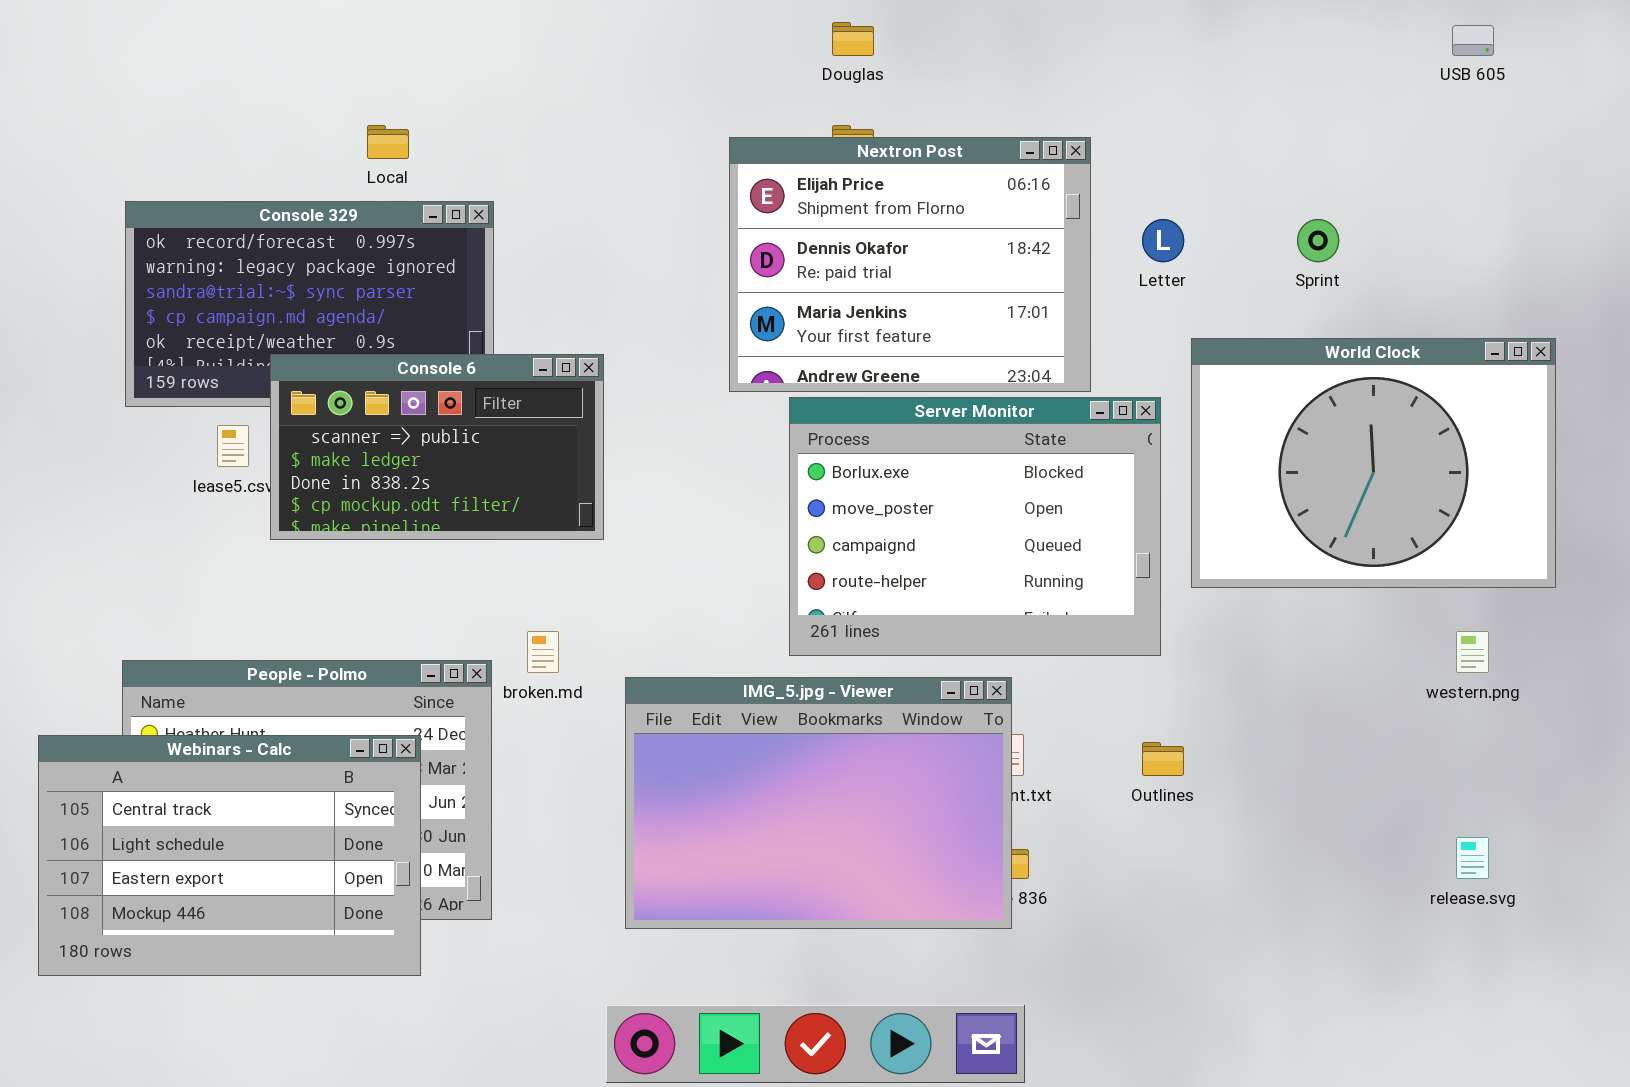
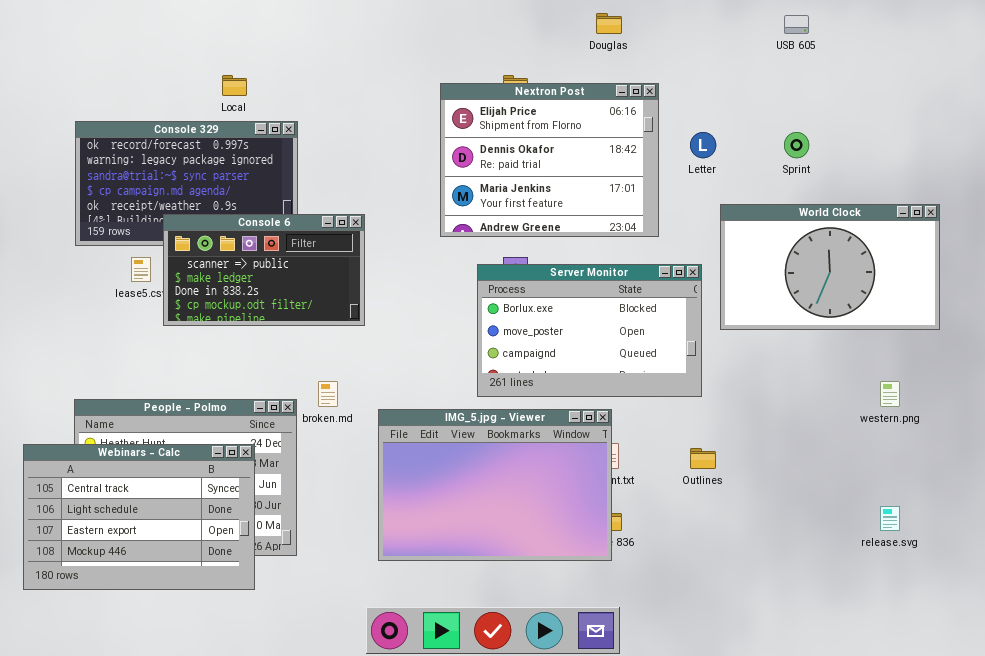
Douglas: [832,22,874,56] -> [596,13,622,34], moved
USB 605: [1452,25,1494,56] -> [784,15,809,34], moved
World Clock: [1191,338,1556,588] -> [720,204,940,330], resized
Server Monitor: [789,397,1161,656] -> [477,264,702,397], resized

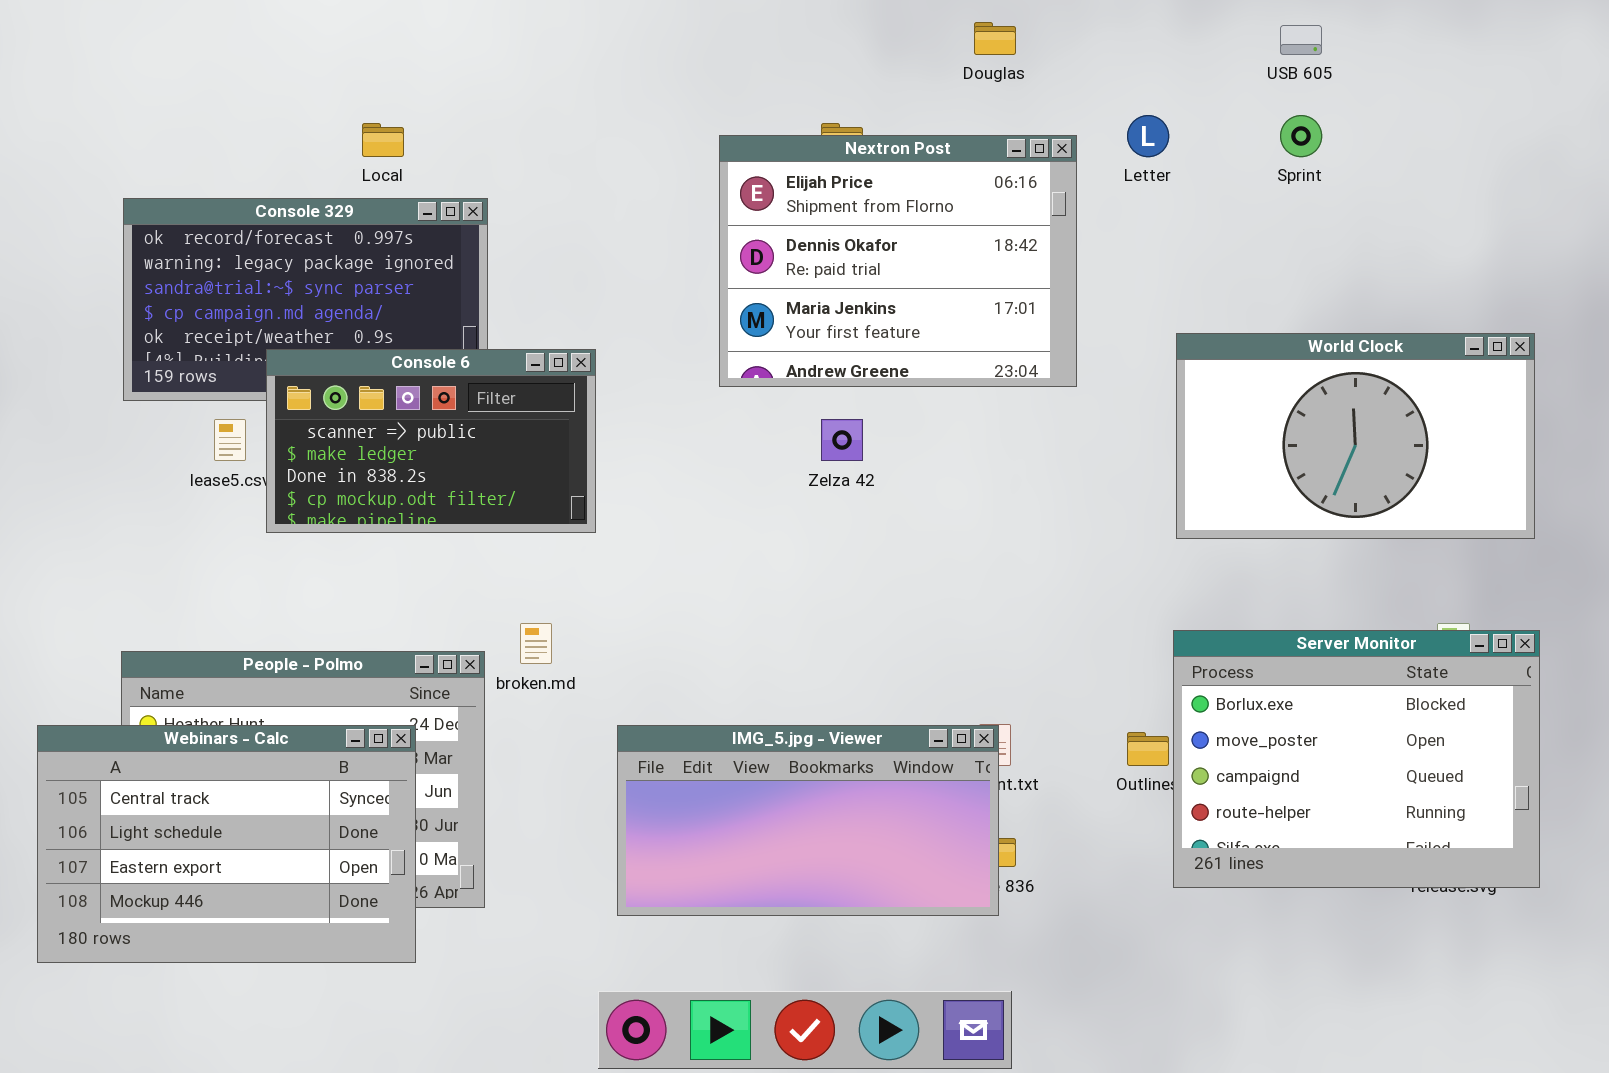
Letter: [690,132,716,158] -> [1127,115,1169,157], moved
Sprint: [784,132,809,158] -> [1280,115,1322,157], moved
Server Monitor: [477,264,702,397] -> [1173,630,1540,888], moved, resized
IMG_5.jpg - Viewer: [378,409,612,561] -> [617,725,999,916], resized

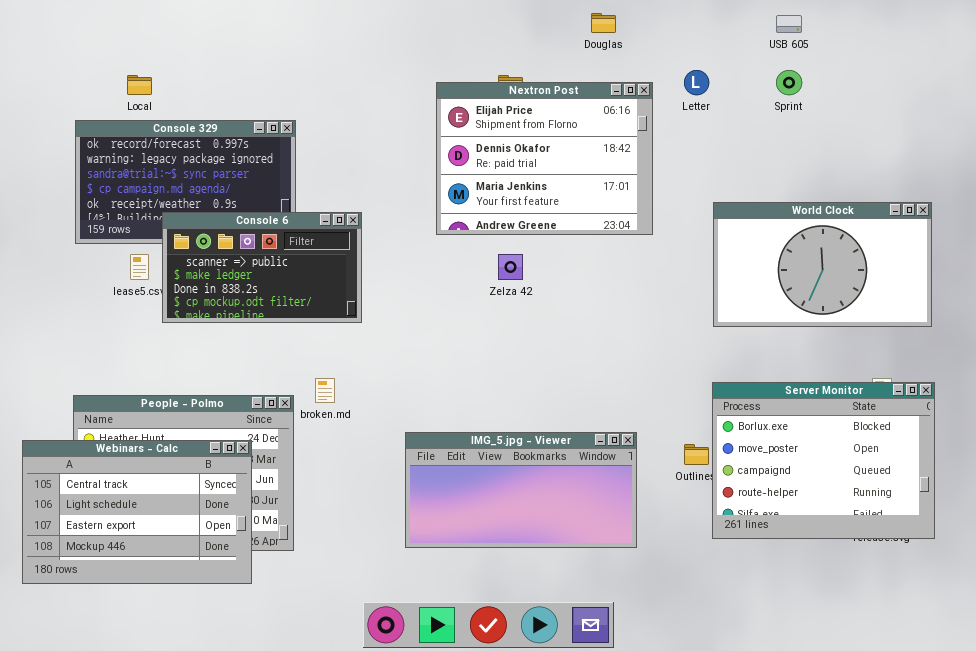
Local: [362,123,404,157] -> [127,75,152,95], moved
IMG_5.jpg - Viewer: [617,725,999,916] -> [405,432,637,548], moved

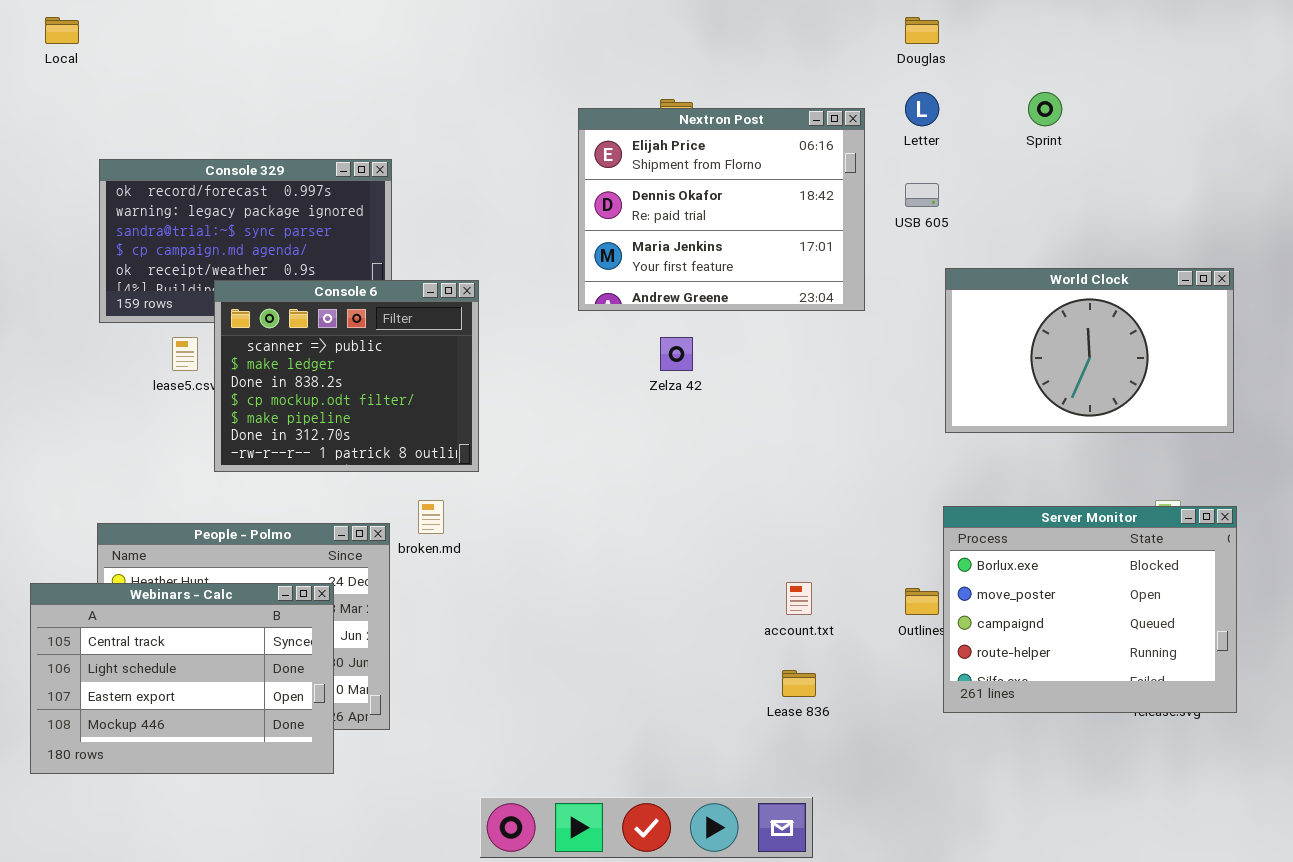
Douglas: [591,13,616,33] -> [905,17,939,44], moved
USB 605: [776,15,802,33] -> [905,183,939,207], moved
Local: [127,75,152,95] -> [45,17,79,44], moved
Console 6: [162,212,362,323] -> [214,280,479,472], resized
IMG_5.jpg - Viewer: [405,432,637,548] -> none, closed

